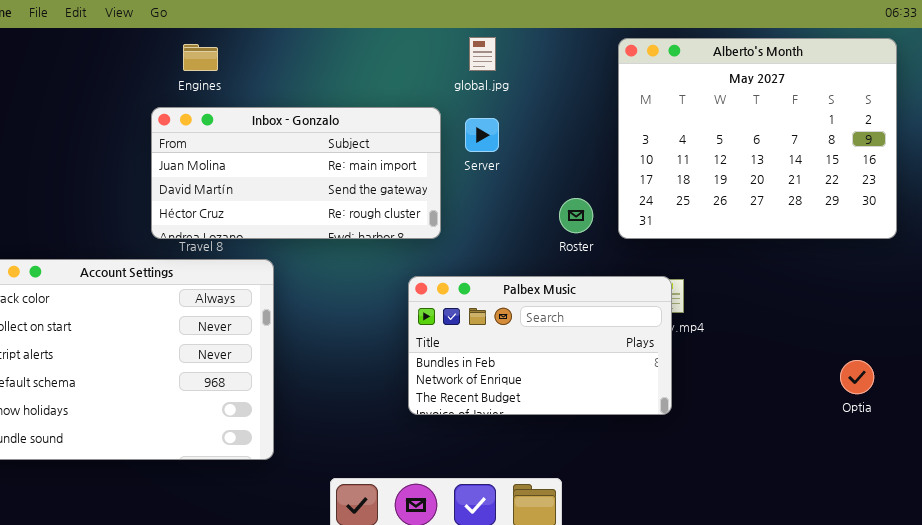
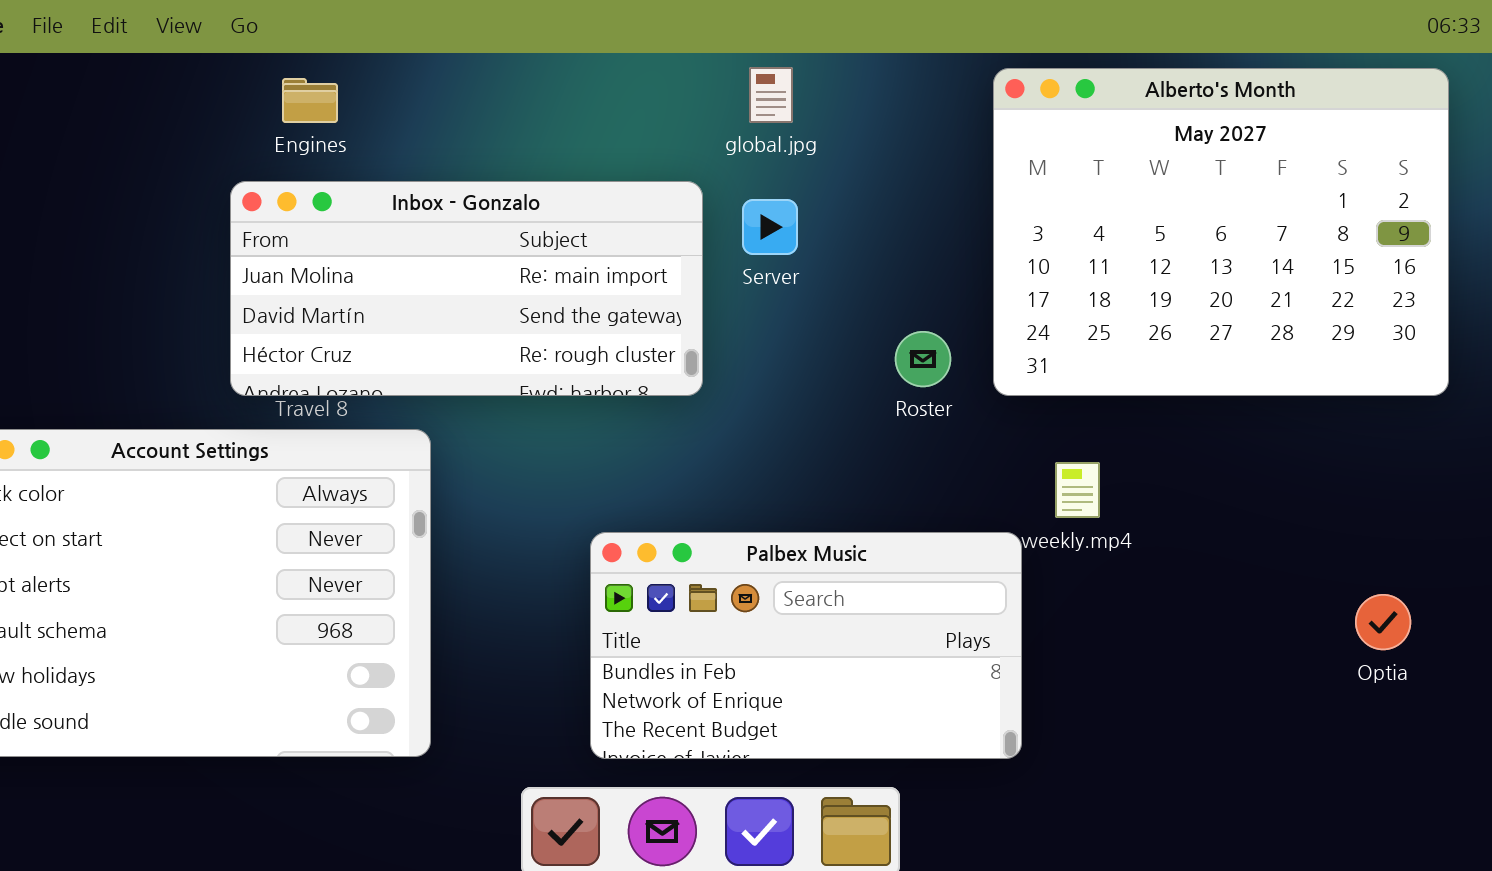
Palbex Music: [408,276,672,415] -> [590,532,1022,759], moved

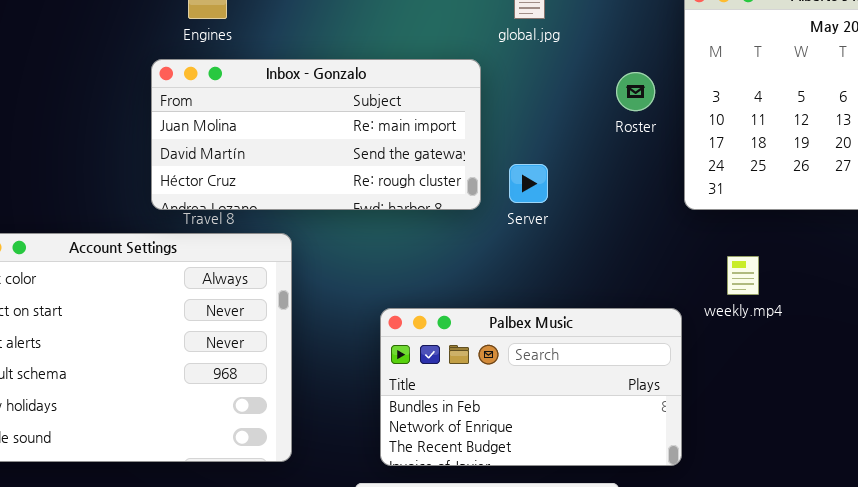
Server: [742,199,798,255] -> [509,164,548,203], moved
Roster: [895,331,951,387] -> [616,72,655,111], moved
Palbex Music: [590,532,1022,759] -> [380,308,682,466], moved

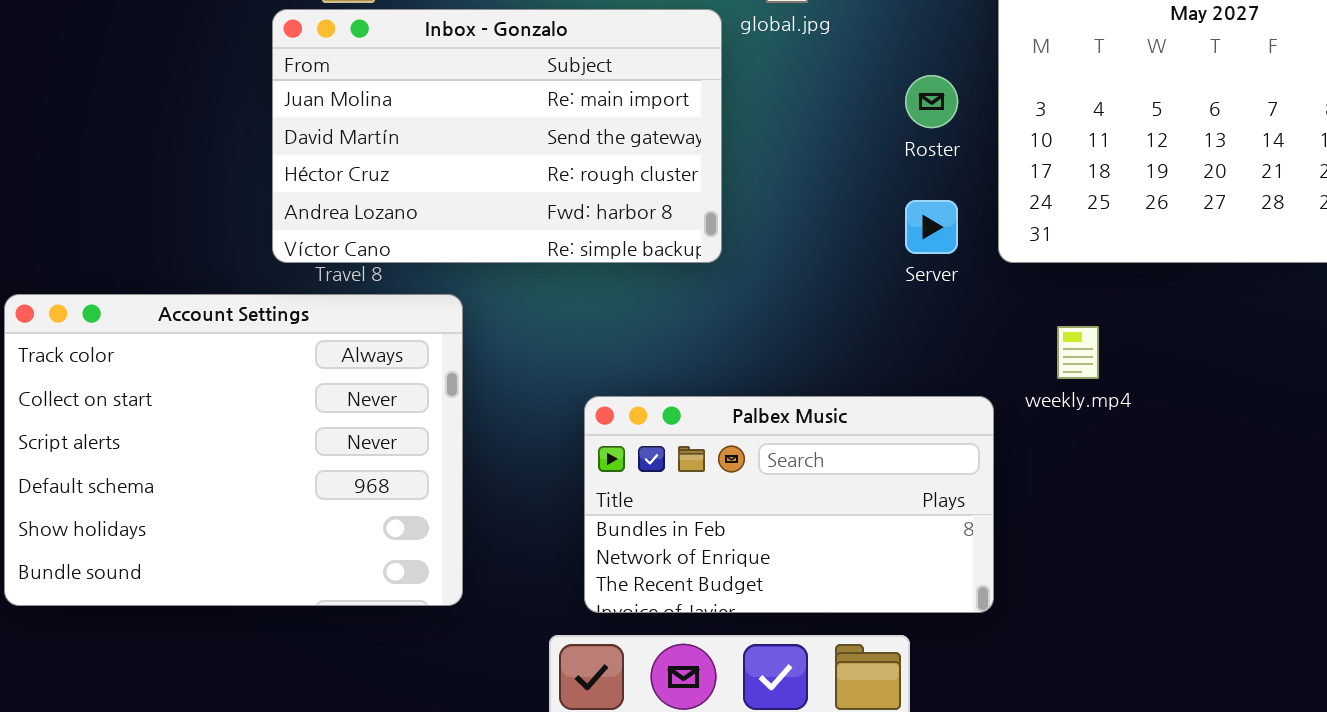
Inbox - Gonzalo: [151,59,481,210] -> [272,9,722,263], resized
Server: [509,164,548,203] -> [905,200,958,254], moved

